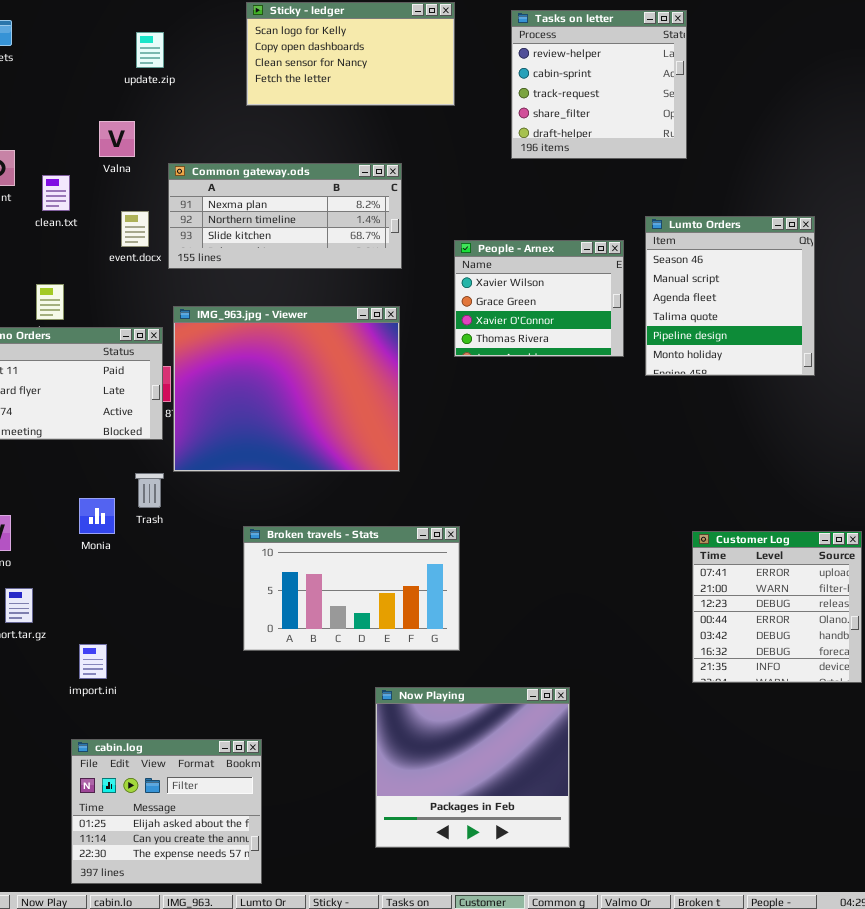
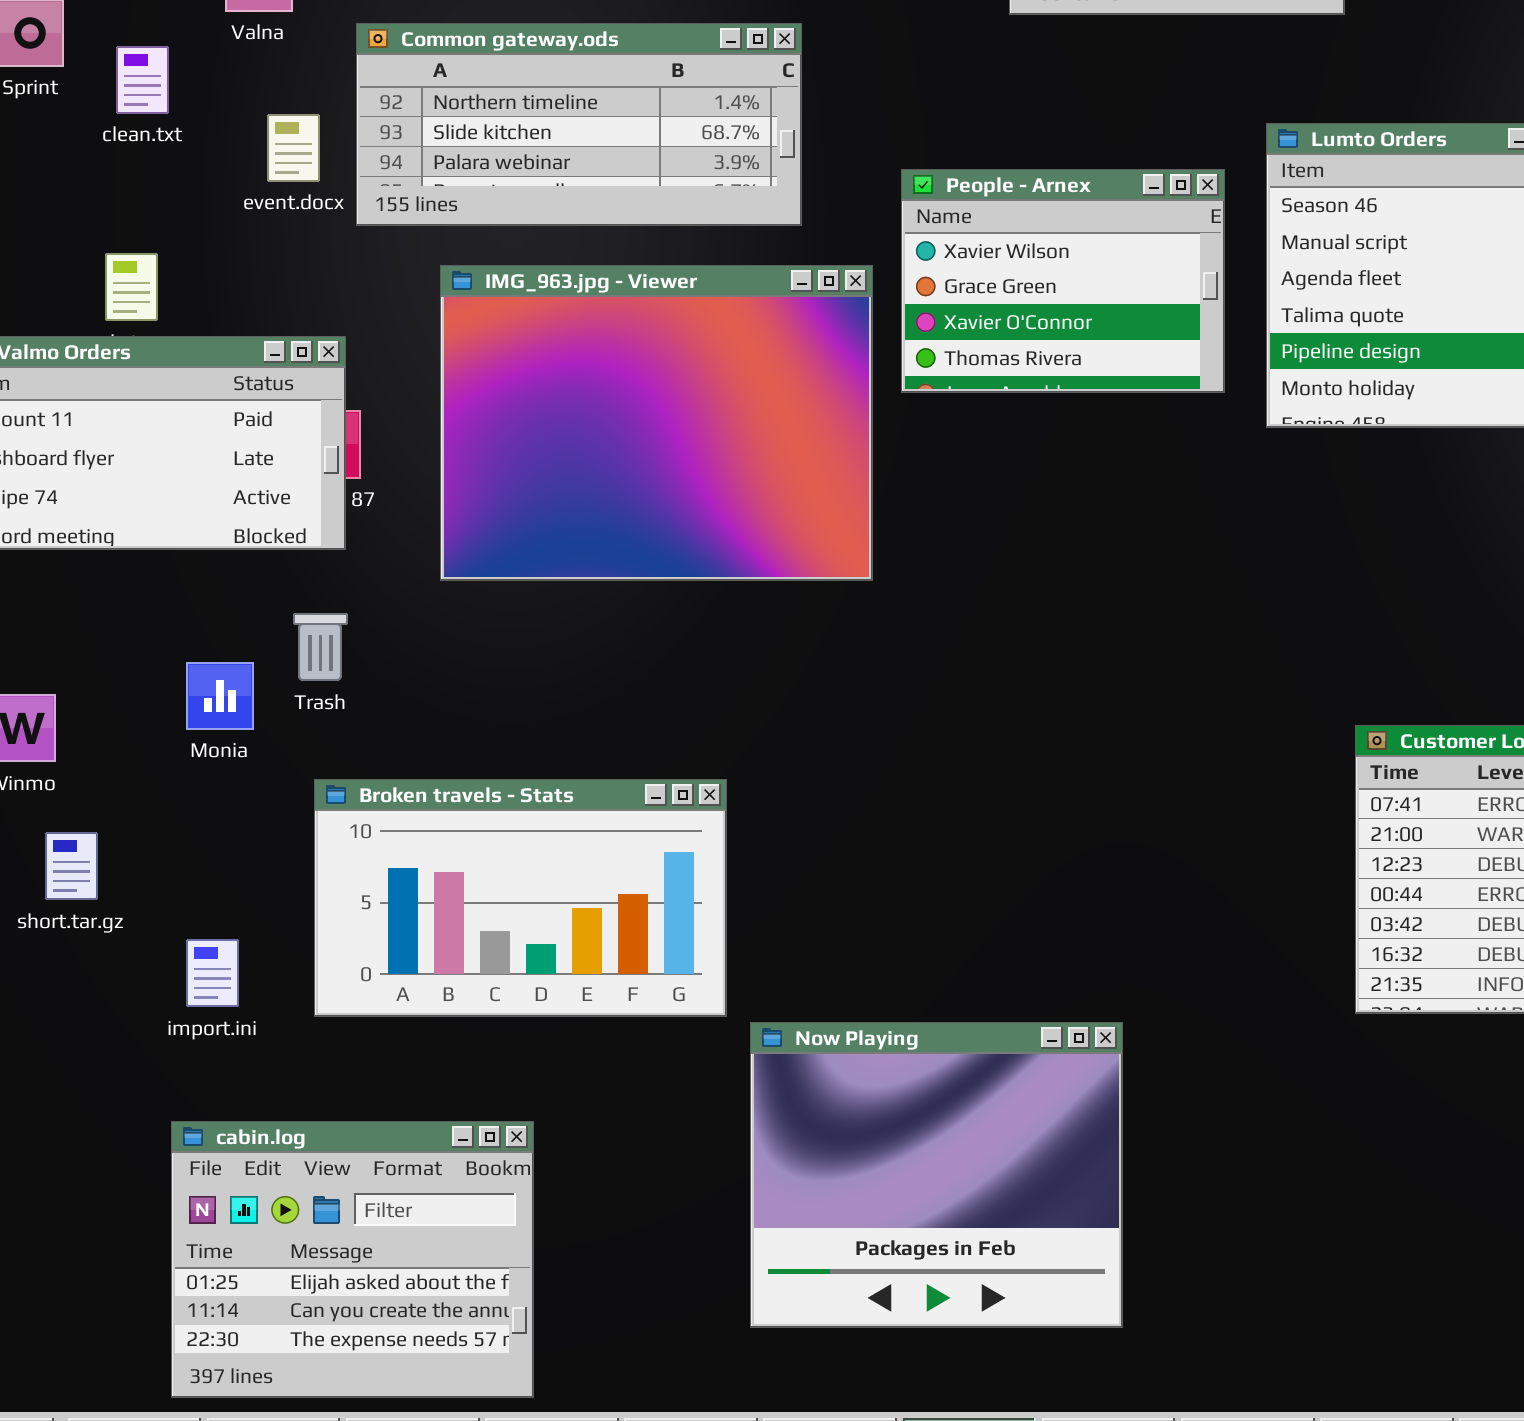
Common gateway.ods: [168,163,402,269] -> [356,23,802,226], scrolled down 1 row
IMG_963.jpg - Viewer: [173,306,400,472] -> [440,265,873,581], moved
Broken travels - Stats: [243,526,460,651] -> [314,779,727,1017], moved

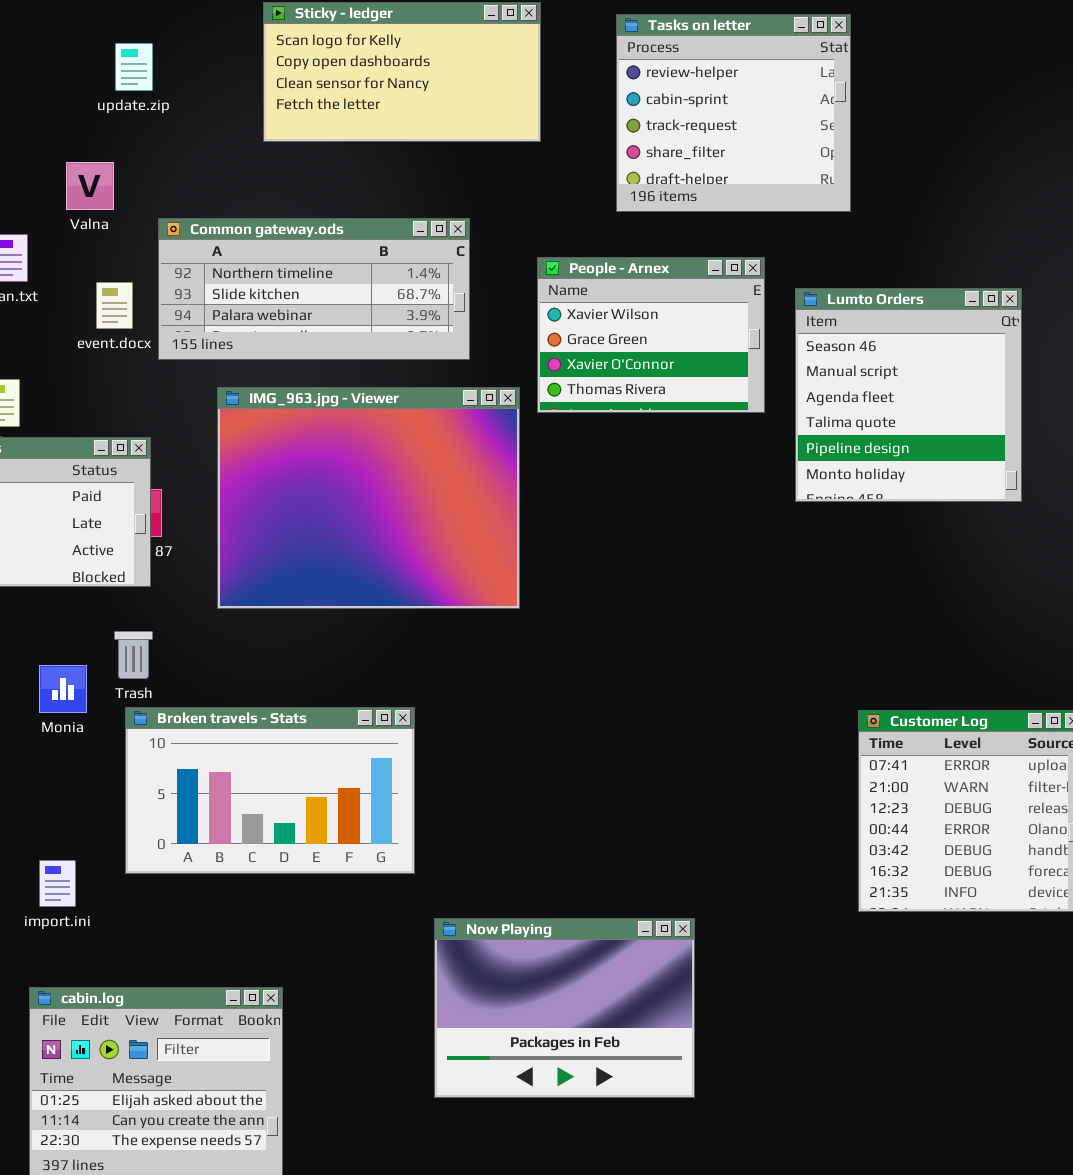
People - Arnex: [901,169,1225,393] -> [537,257,765,413], moved
Broken travels - Stats: [314,779,727,1017] -> [125,707,415,874], moved
Now Playing: [750,1022,1123,1328] -> [434,918,695,1098], resized

